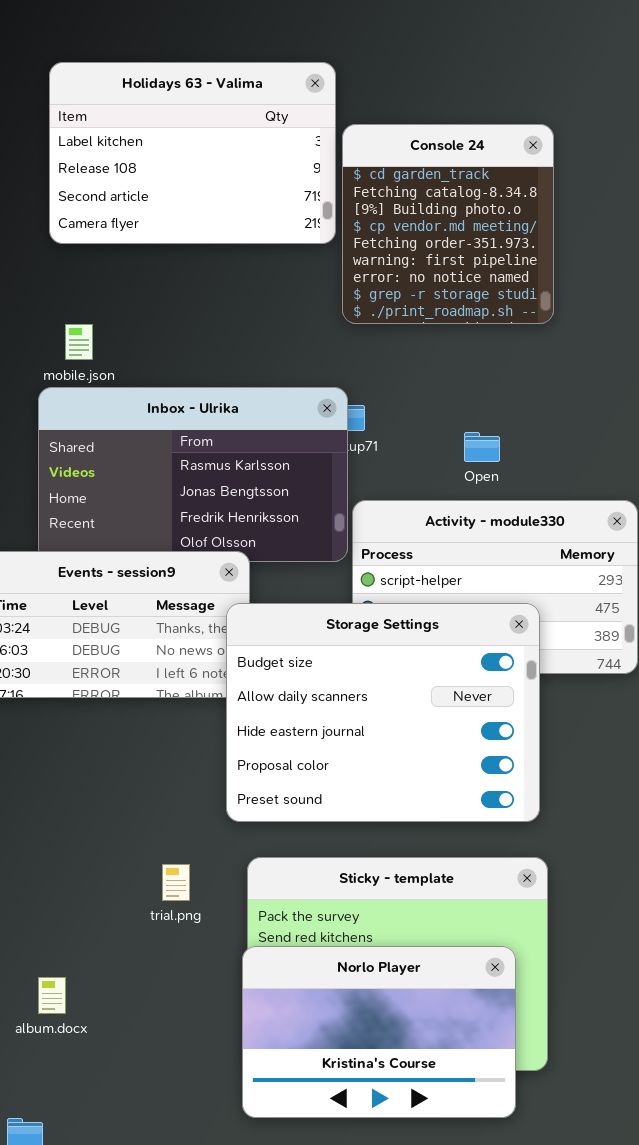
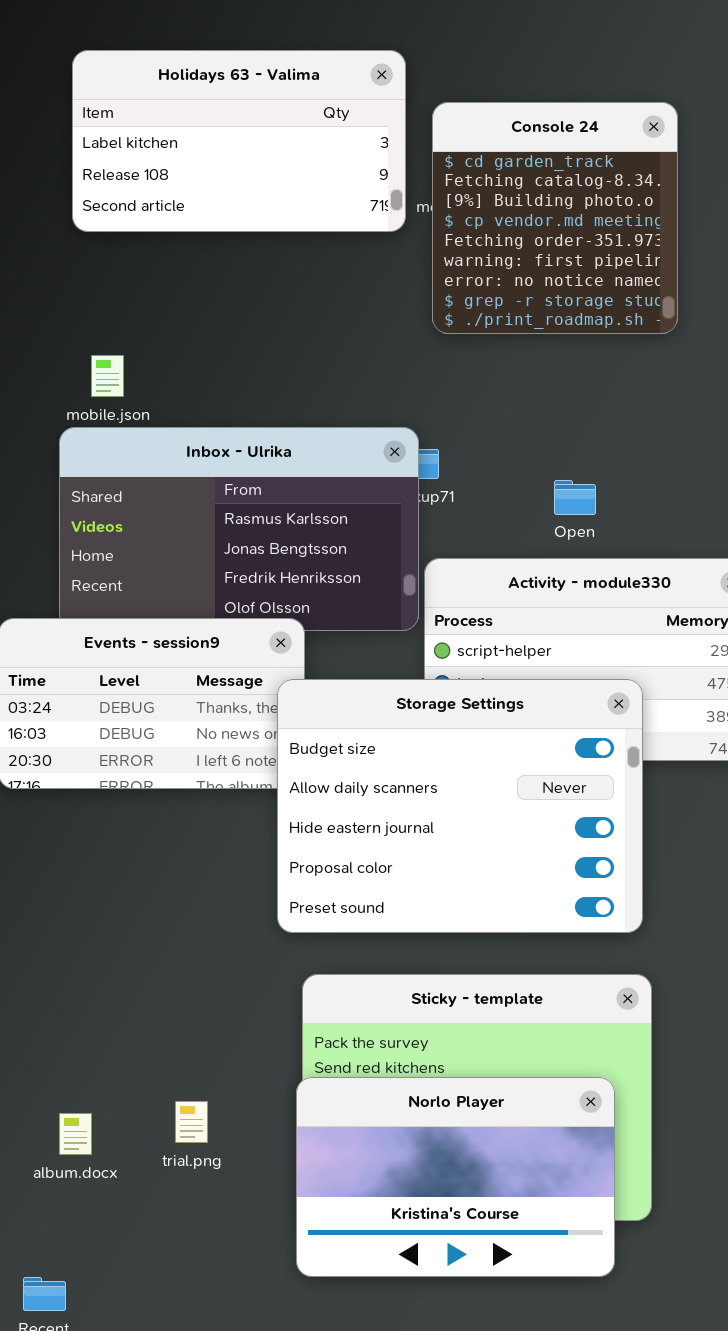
Holidays 63 - Valima: [49,62,336,244] -> [72,50,406,232], resized
Console 24: [342,124,554,324] -> [432,102,678,334], moved
trial.png: [162,864,190,901] -> [175,1101,208,1143], moved

